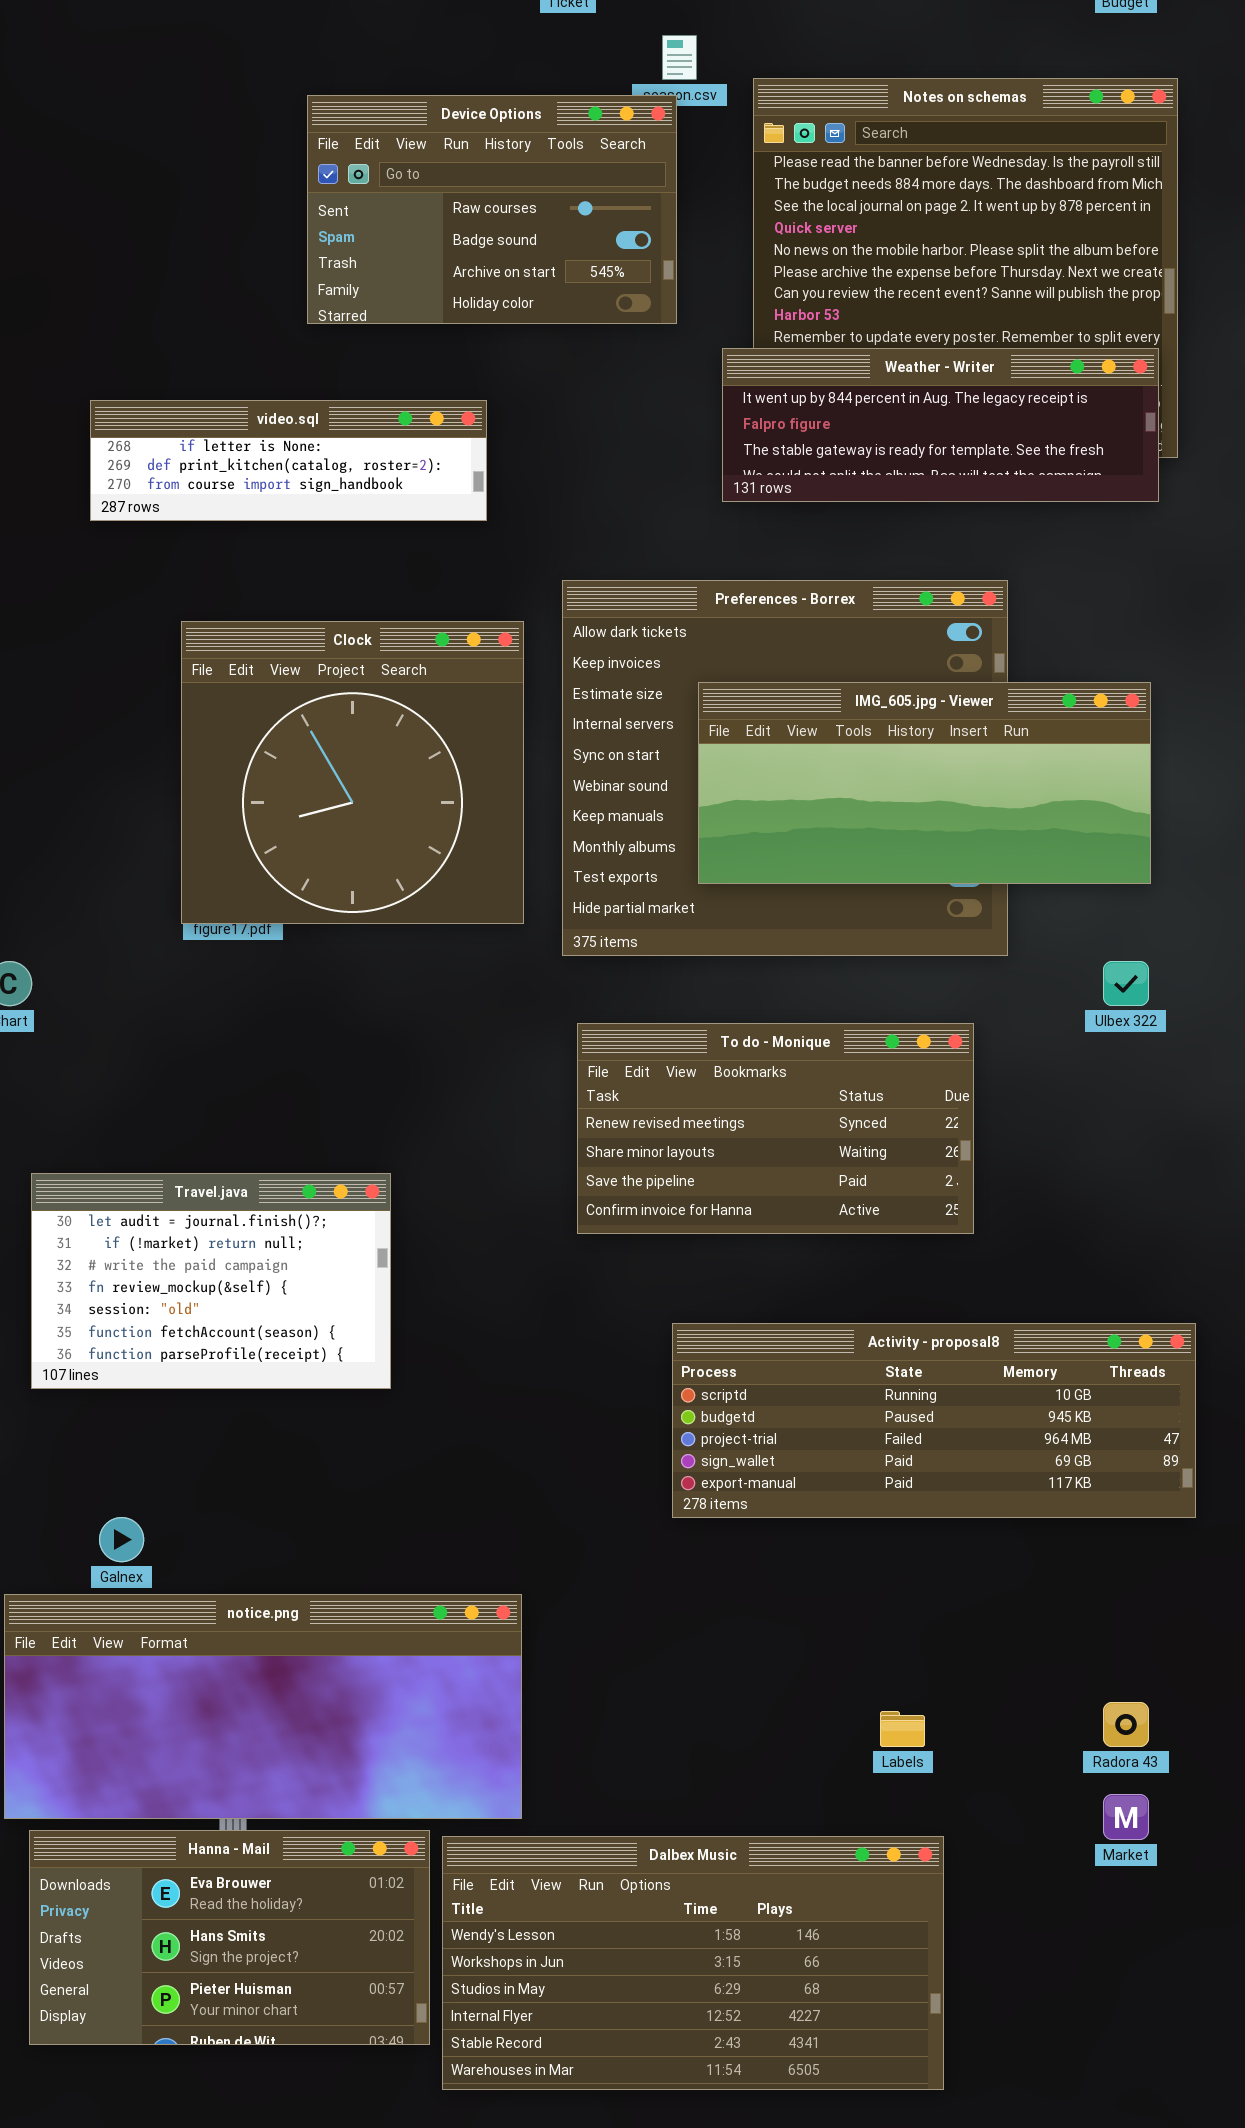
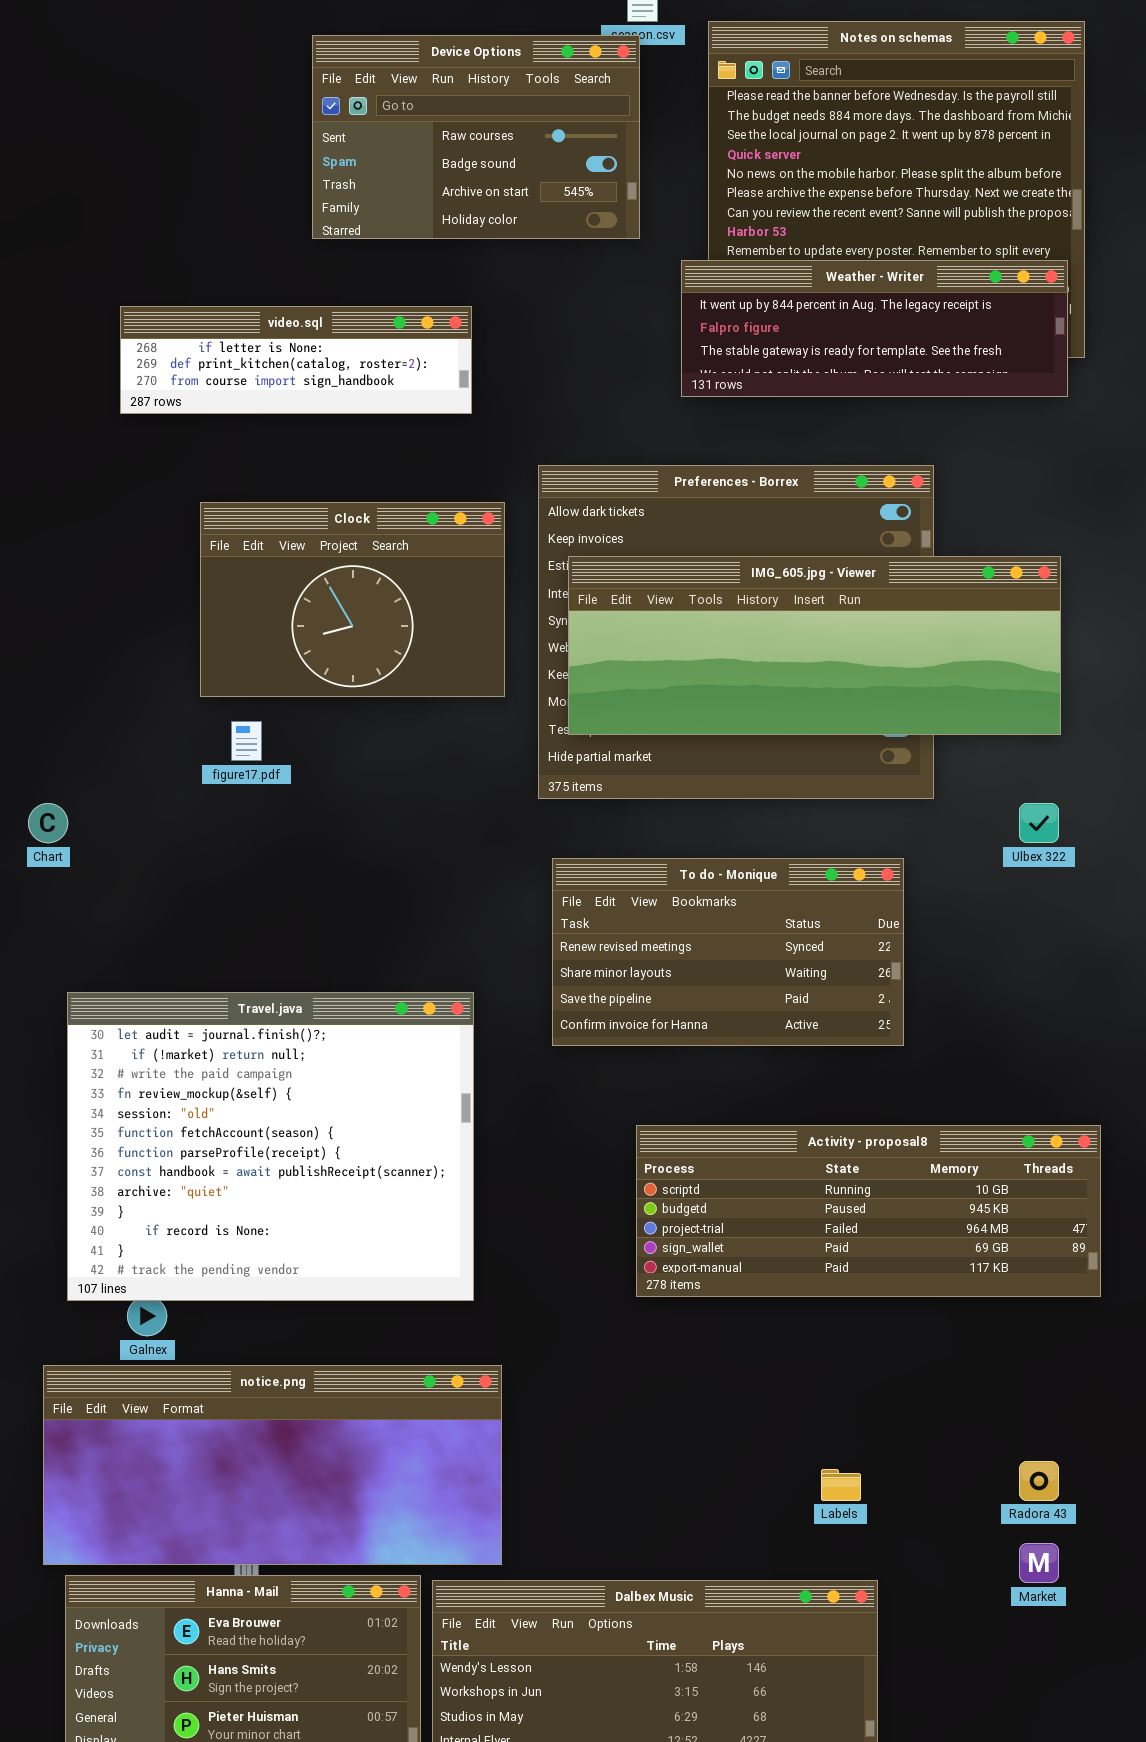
Clock: [181,621,524,924] -> [200,502,505,697], resized
IMG_605.jpg - Viewer: [698,682,1151,884] -> [568,556,1061,735], resized
Travel.java: [31,1173,391,1389] -> [67,992,474,1301], resized

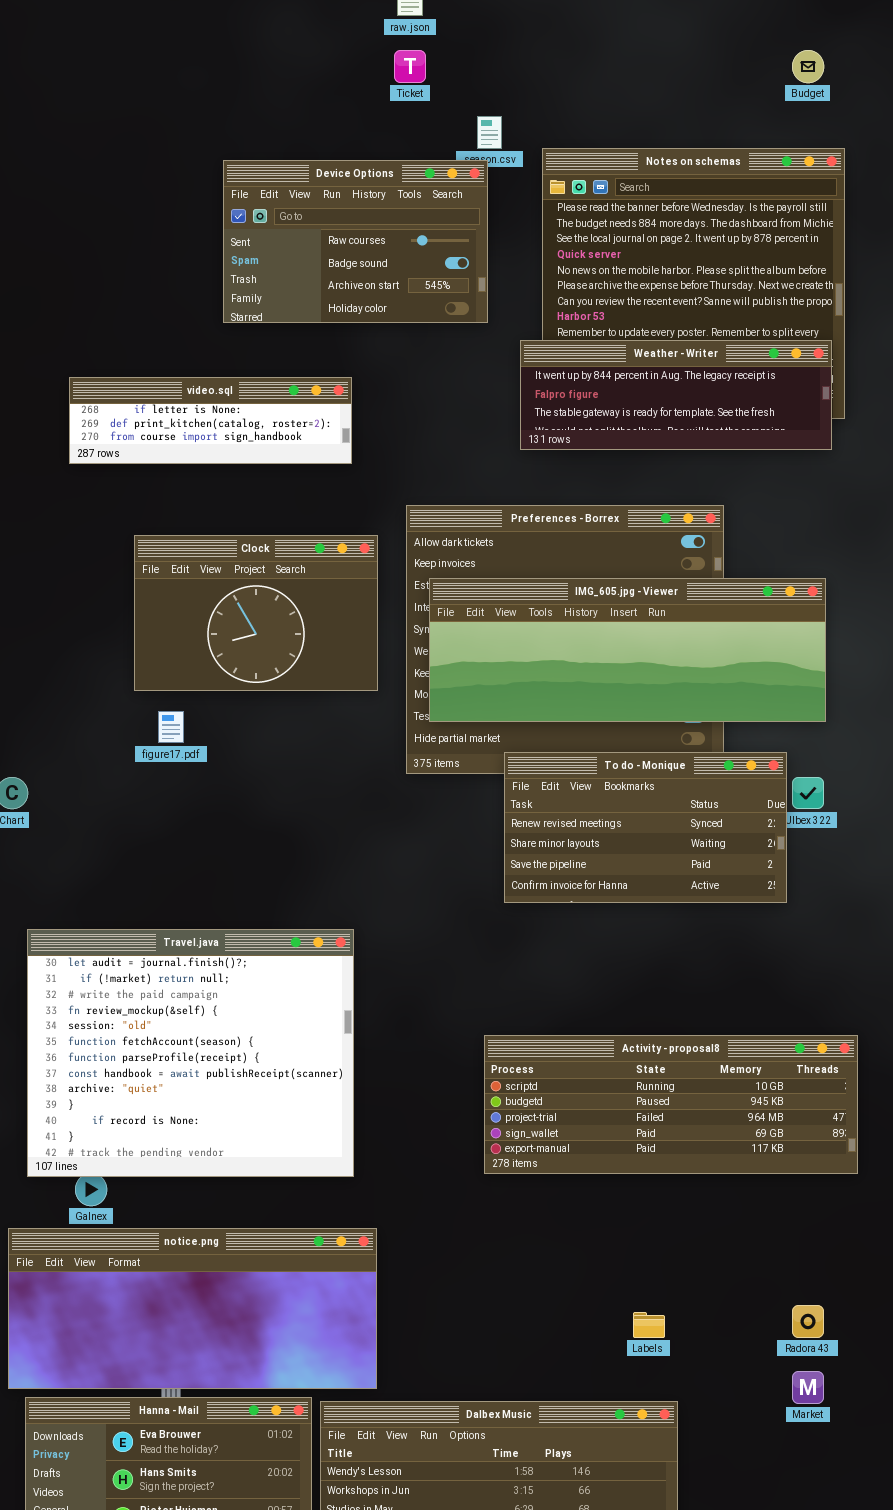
To do - Monique: [552,858,904,1046] -> [504,752,787,903], moved

